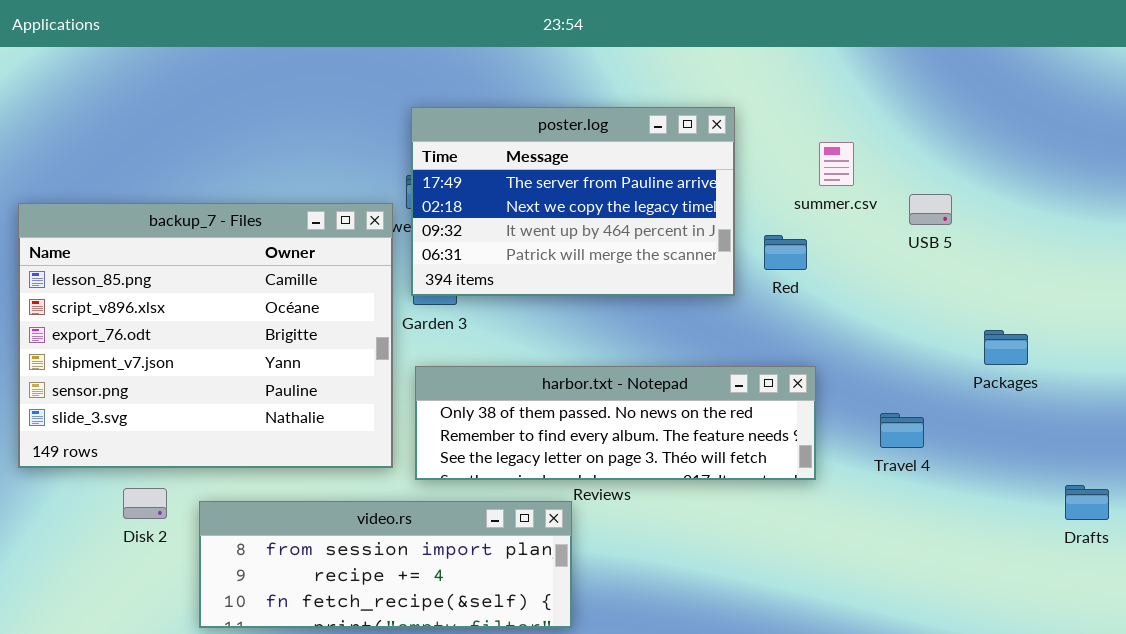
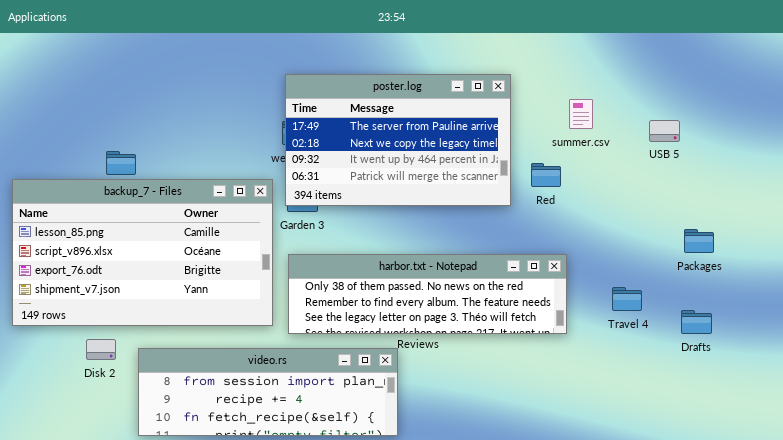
USB 5: [909,194,952,225] -> [649,120,680,142], moved
backup_7 - Files: [18,203,393,468] -> [12,179,273,326], resized
Drafts: [1065,485,1109,520] -> [681,310,712,334], moved

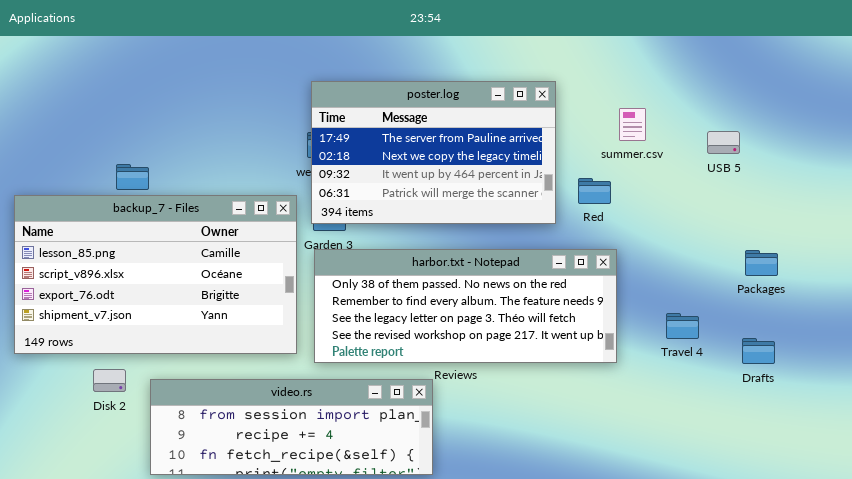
harbor.txt - Notepad: [288,254,567,334] -> [314,249,617,363], resized

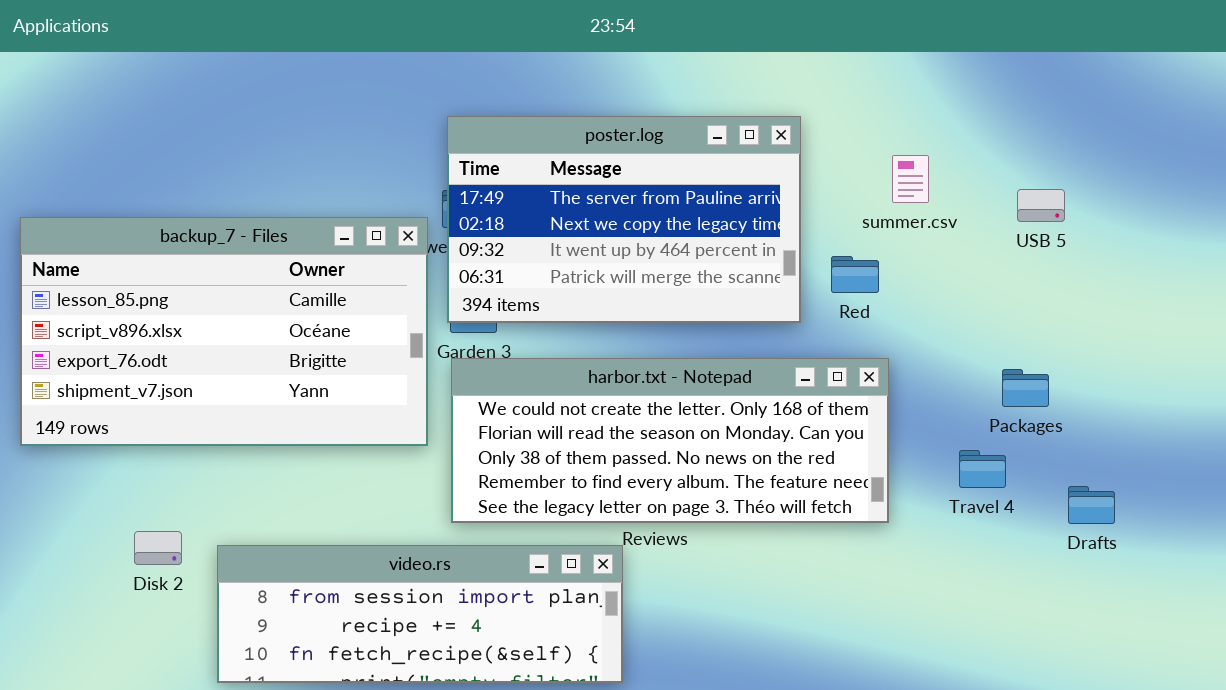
backup_7 - Files: [14,195,297,354] -> [20,217,428,446], moved
harbor.txt - Notepad: [314,249,617,363] -> [451,358,889,523], scrolled up 2 rows
Packages: [745,250,778,276] -> [1002,369,1049,407], moved

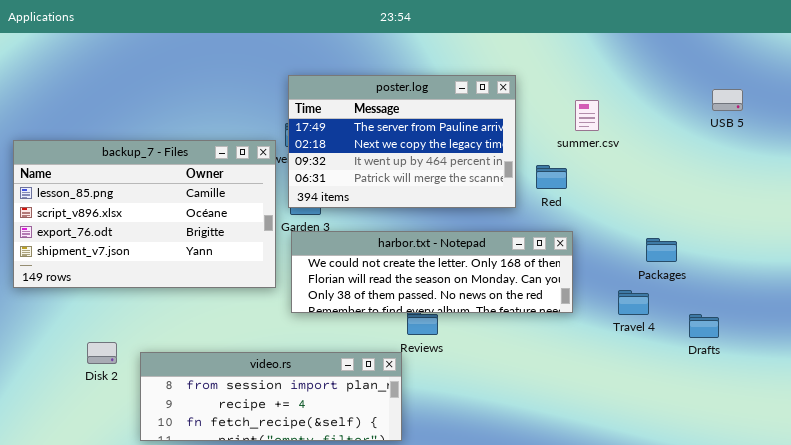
USB 5: [1017,189,1065,222] -> [712,89,743,111], moved
harbor.txt - Notepad: [451,358,889,523] -> [291,231,573,313], resized

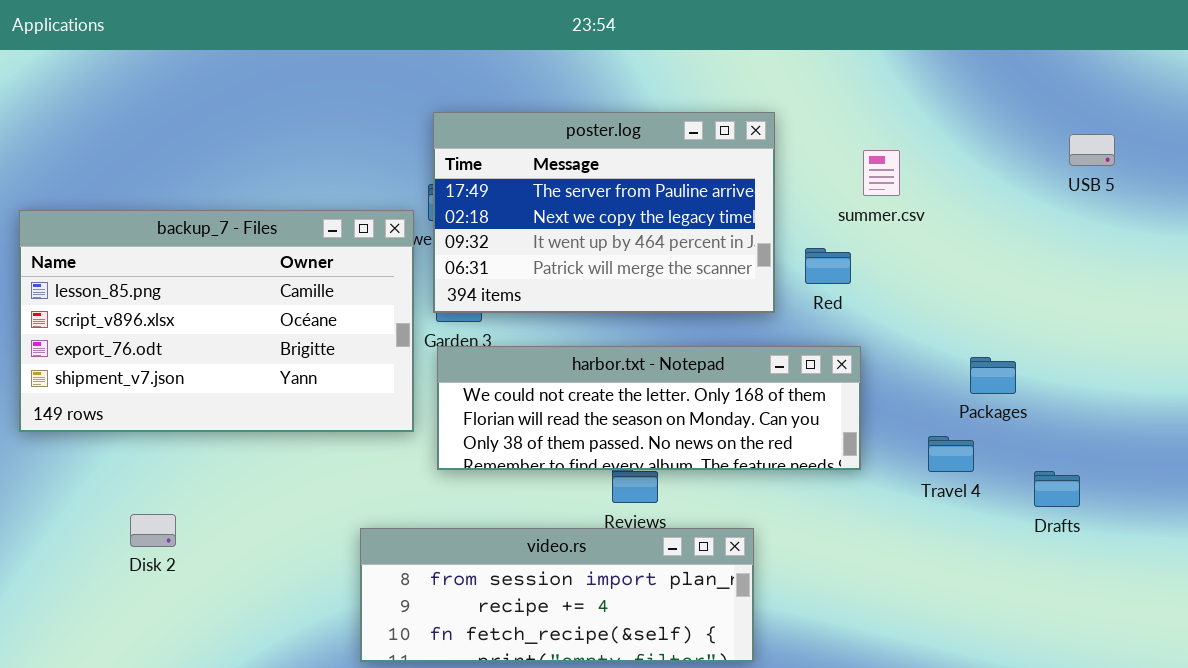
video.rs: [140,352,402,441] -> [360,528,754,662], moved

